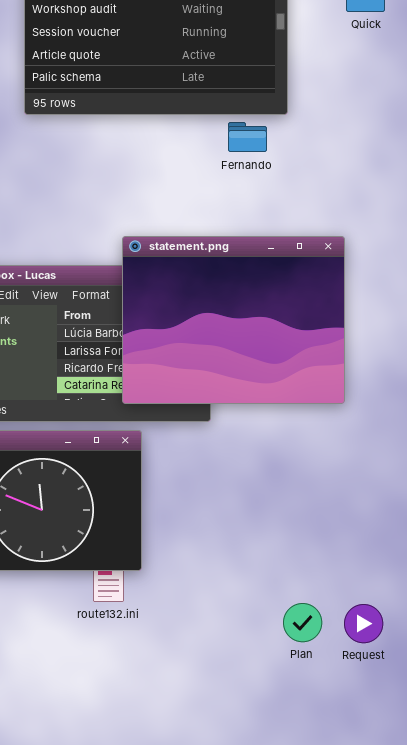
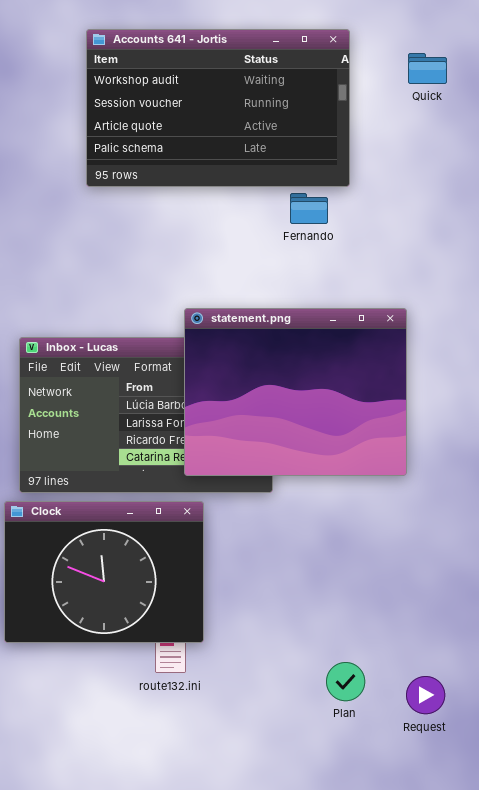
Plan: [283,603,322,642] -> [326,662,365,701], moved

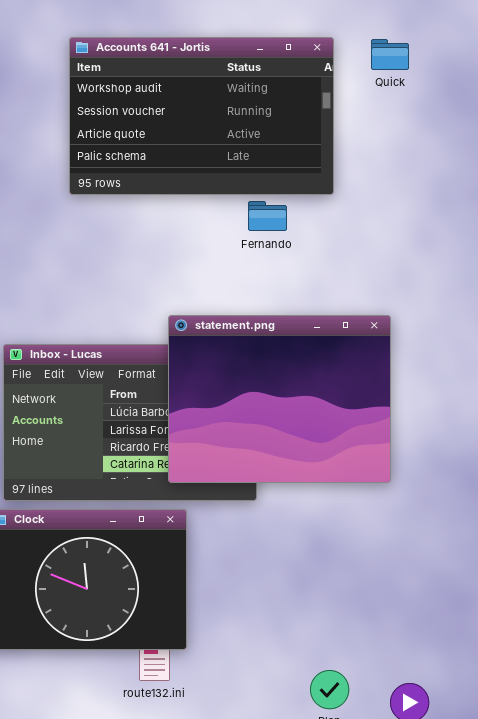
Quick: [408,53,447,84] -> [371,39,409,70], moved
Fernando: [290,193,328,224] -> [248,201,287,231], moved

